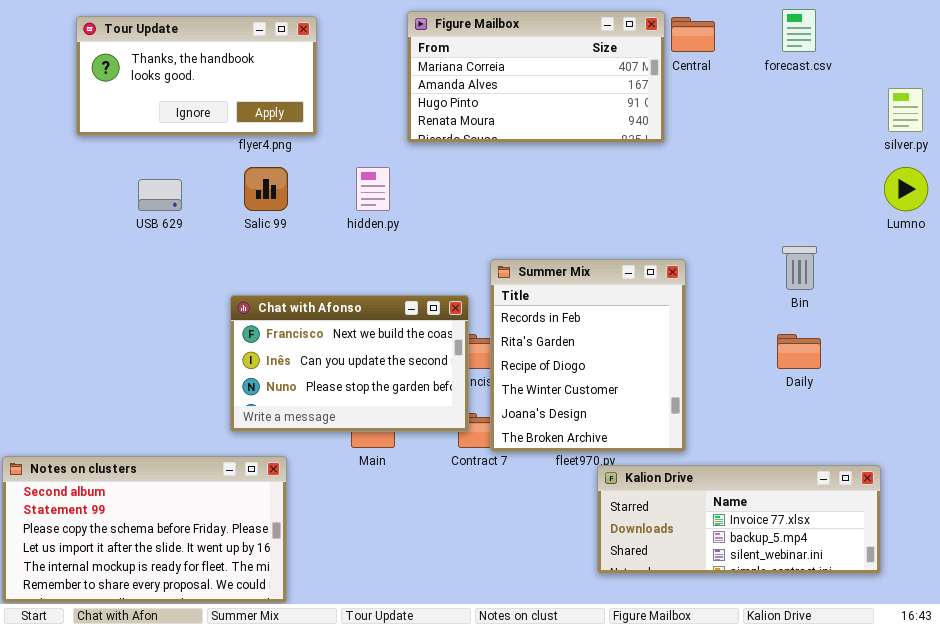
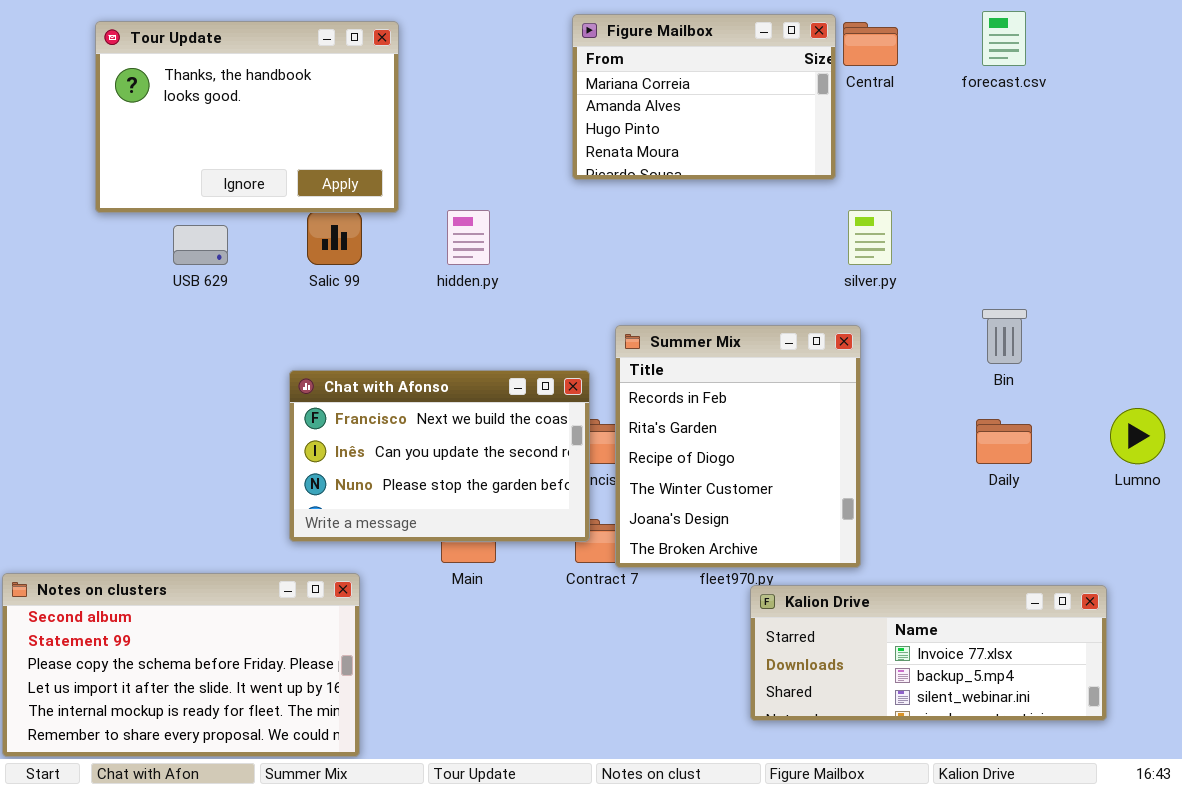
Figure Mailbox: [407,11,665,143] -> [572,14,836,180], resized
Tour Update: [76,16,317,136] -> [95,21,399,213], resized
silver.py: [888,88,923,132] -> [848,210,892,265], moved
Lumno: [884,167,928,211] -> [1110,408,1165,464], moved

